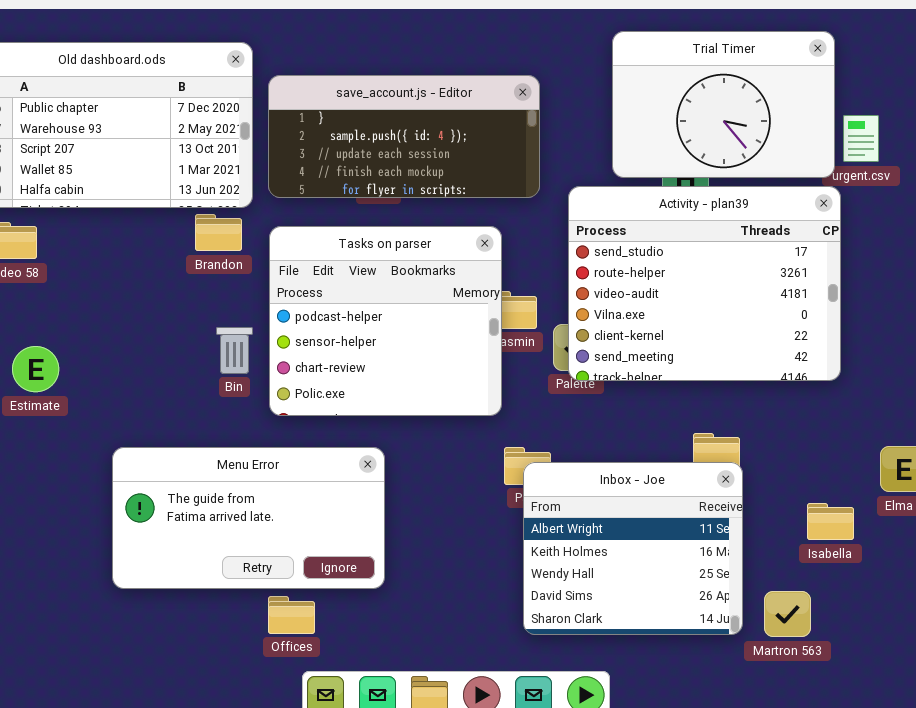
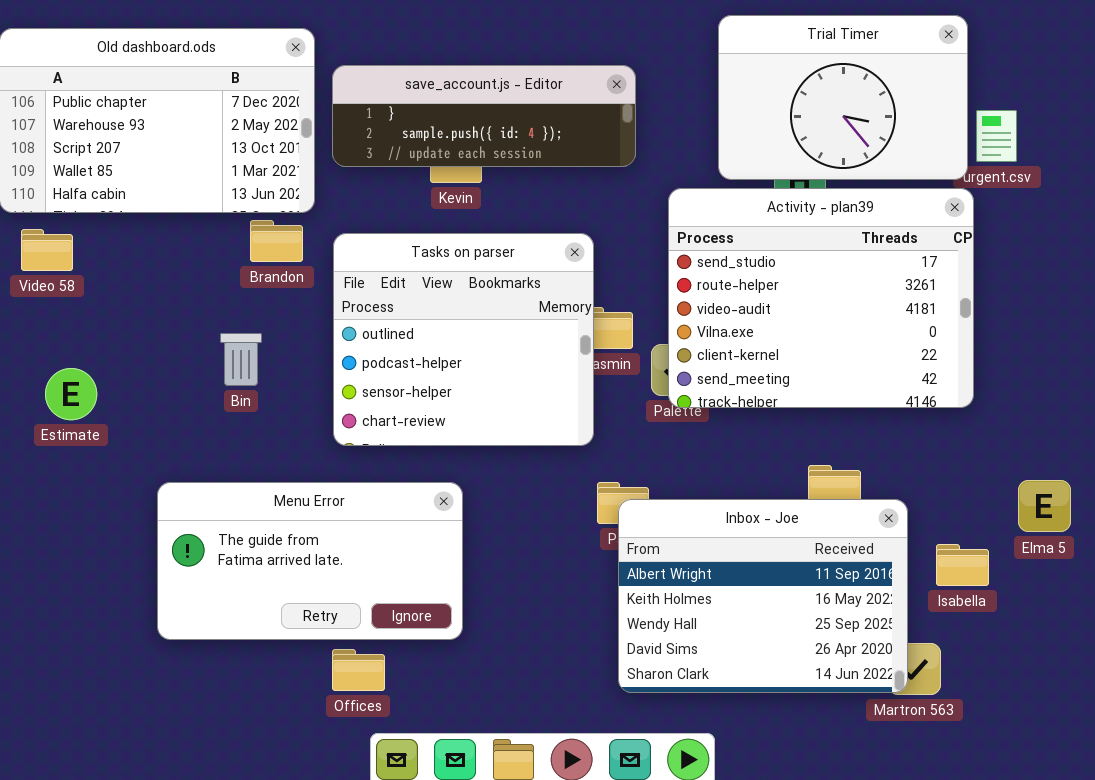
save_account.js - Editor: [268,75,540,198] -> [332,65,636,167], resized
Tasks on parser: [269,226,502,416] -> [333,233,594,446], scrolled up 1 row
Bin: [216,327,253,374] -> [220,333,262,386], moved
Inbox - Joe: [523,462,743,635] -> [618,499,908,693], resized

